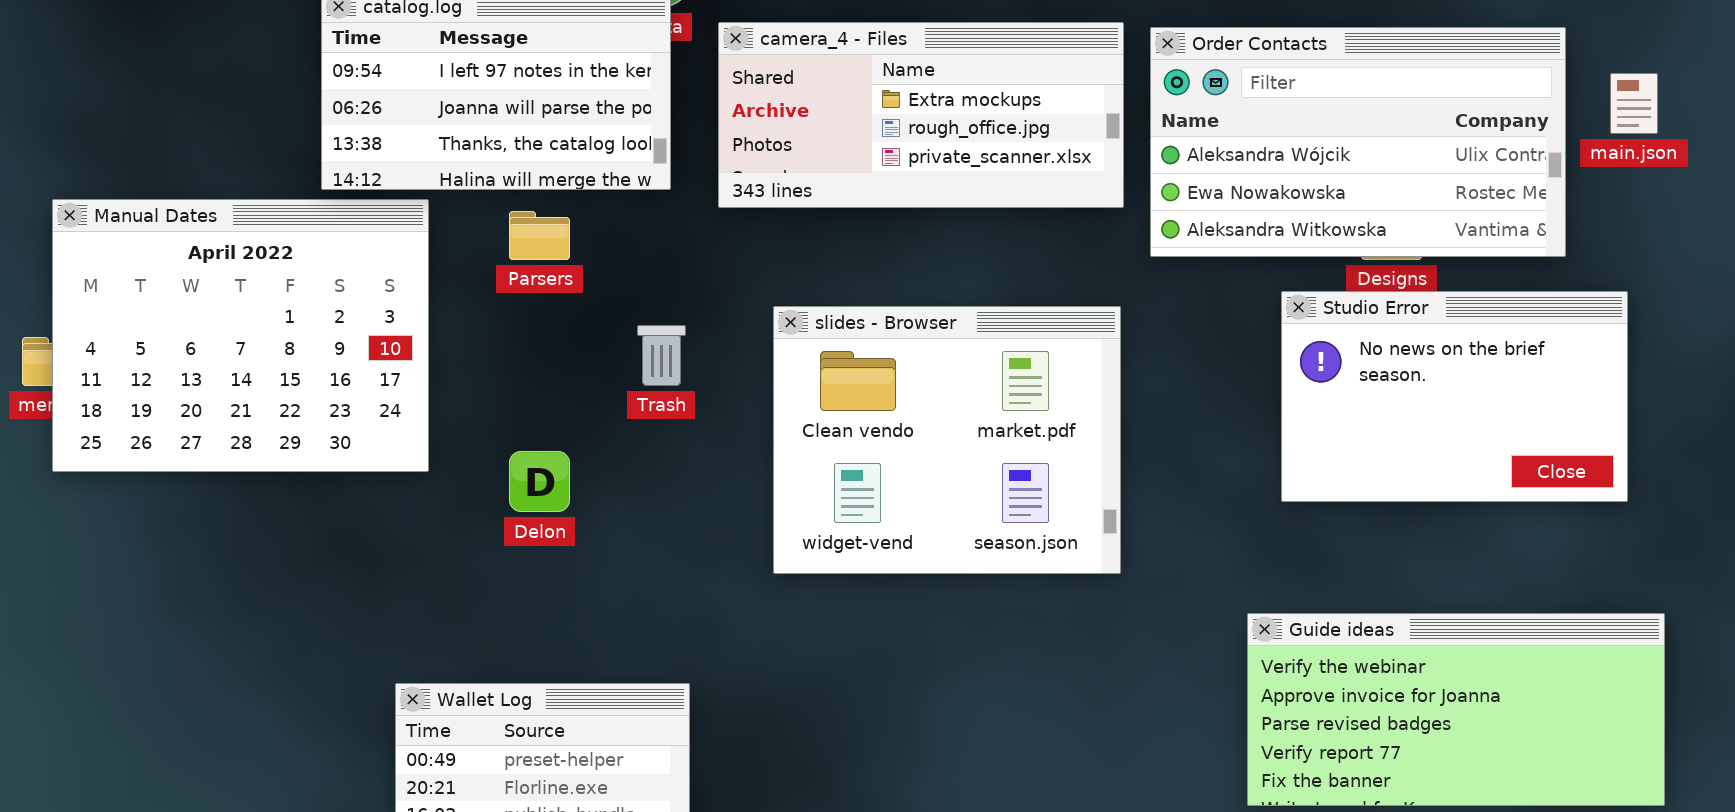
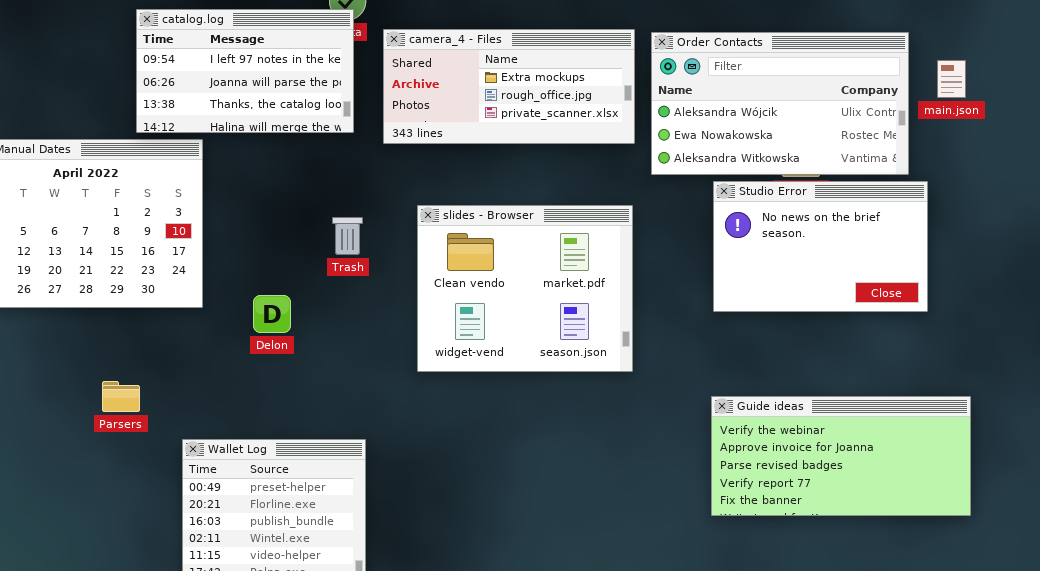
Parsers: [509,211,570,260] -> [102,381,140,412], moved
Studio Error: [1281,291,1628,502] -> [713,181,928,312], moved

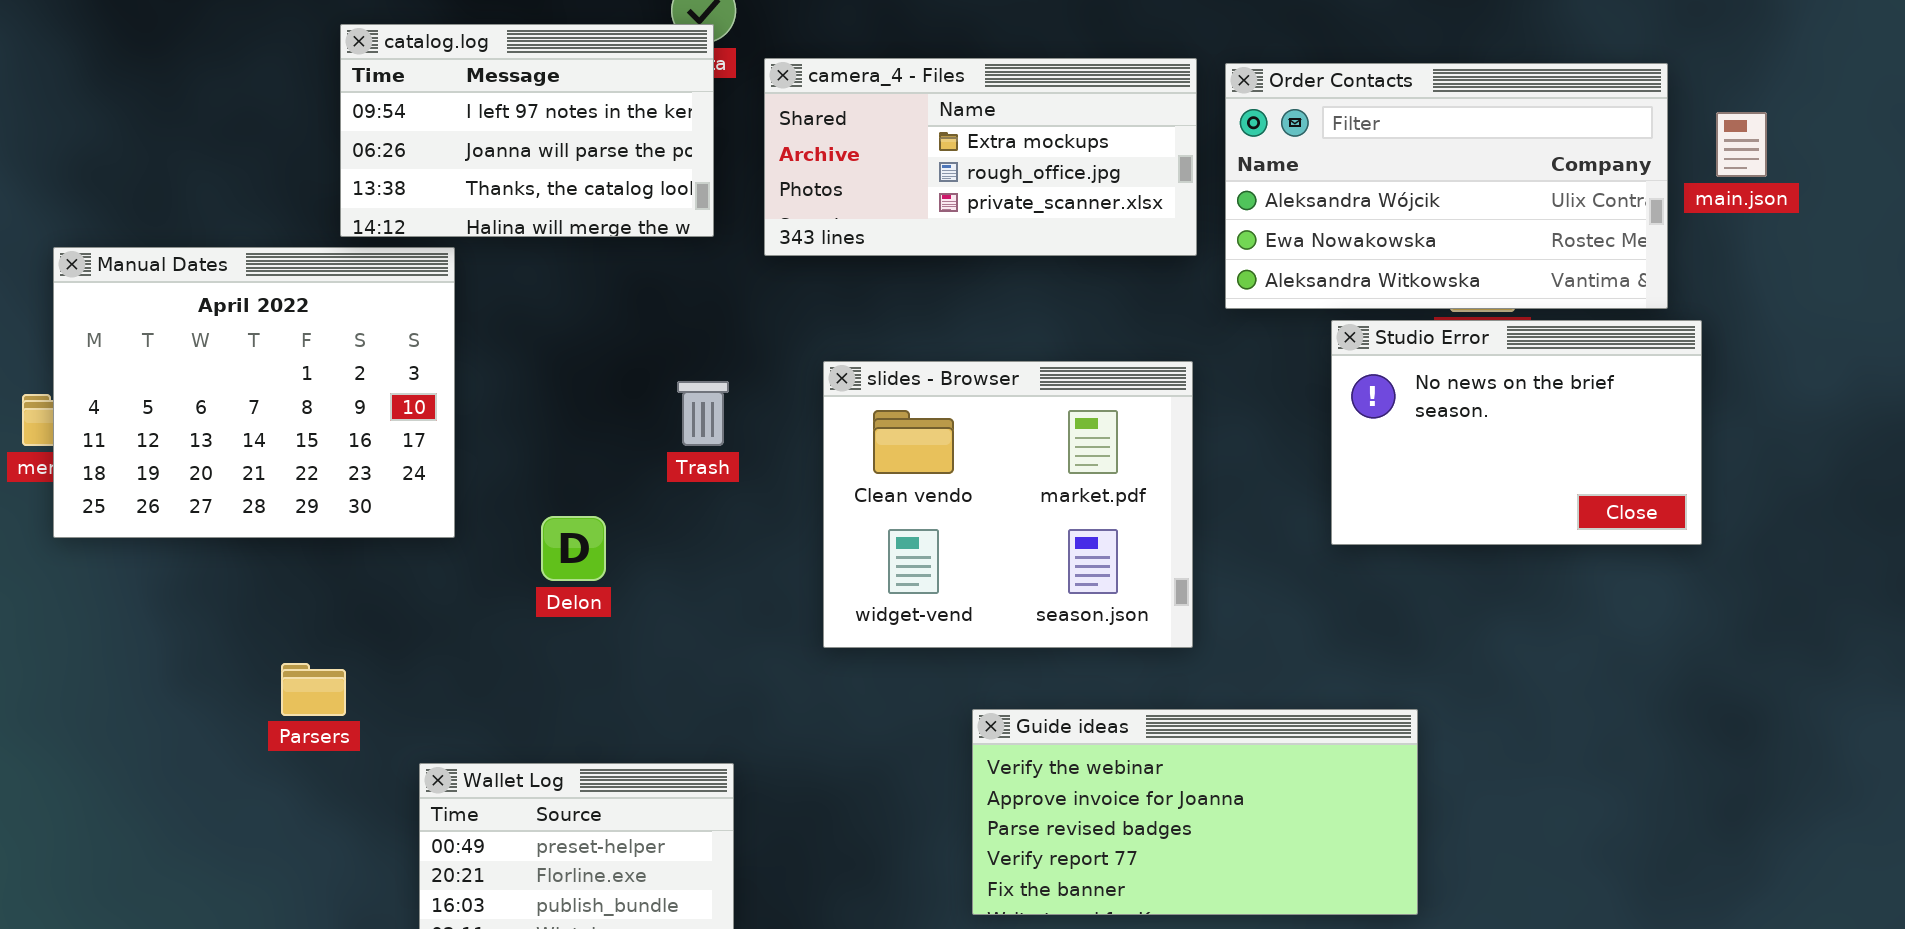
Guide ideas: [711,396,971,516] -> [972,709,1418,915], moved

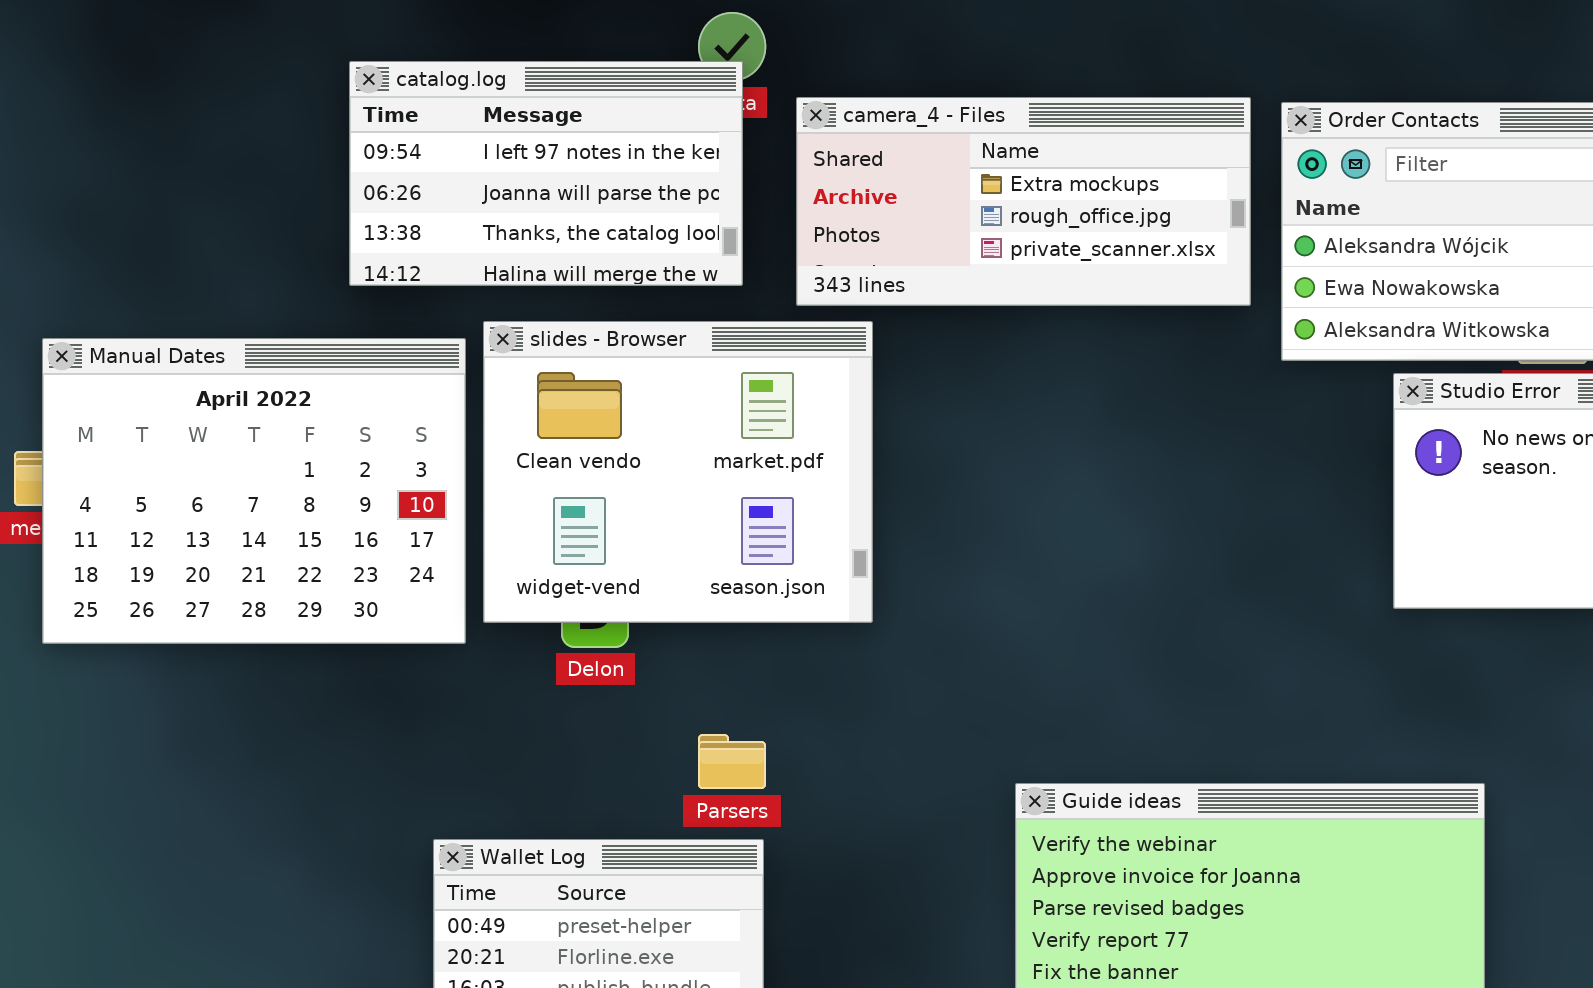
Manual Dates: [53,247,455,538] -> [42,338,466,644], moved
slides - Browser: [823,361,1193,648] -> [483,321,873,623], moved
Parsers: [281,663,346,716] -> [698,734,766,789], moved

